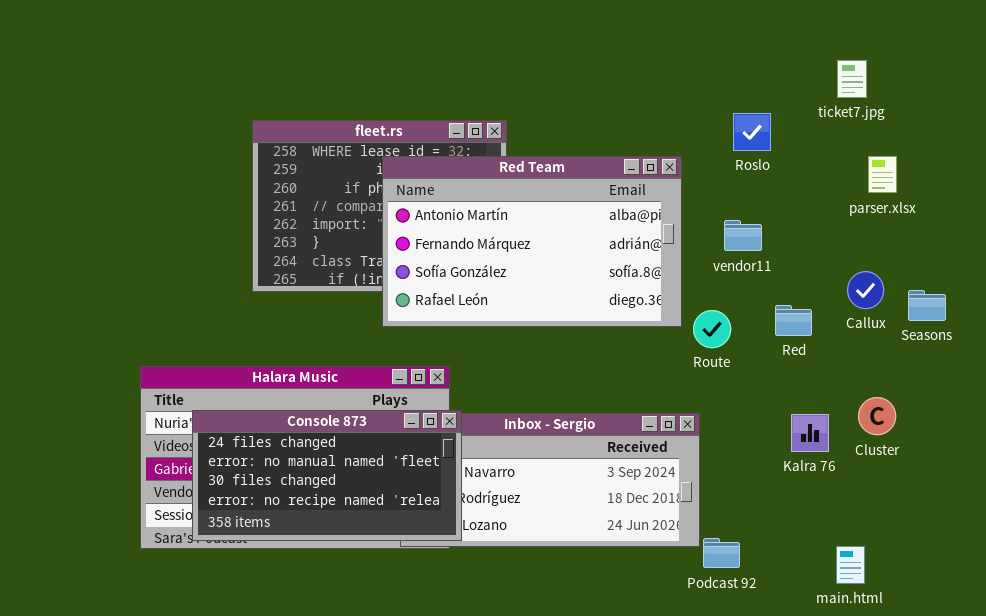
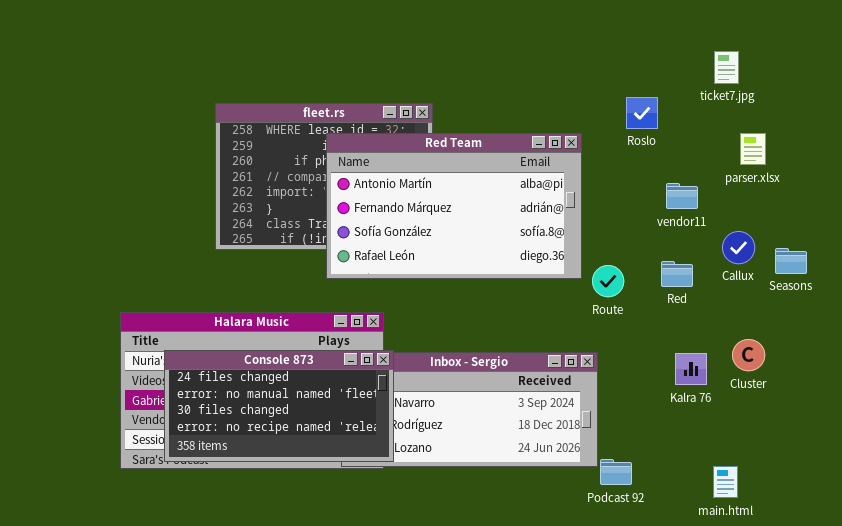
vendor11: [724,220,762,251] -> [666,183,698,209], moved

